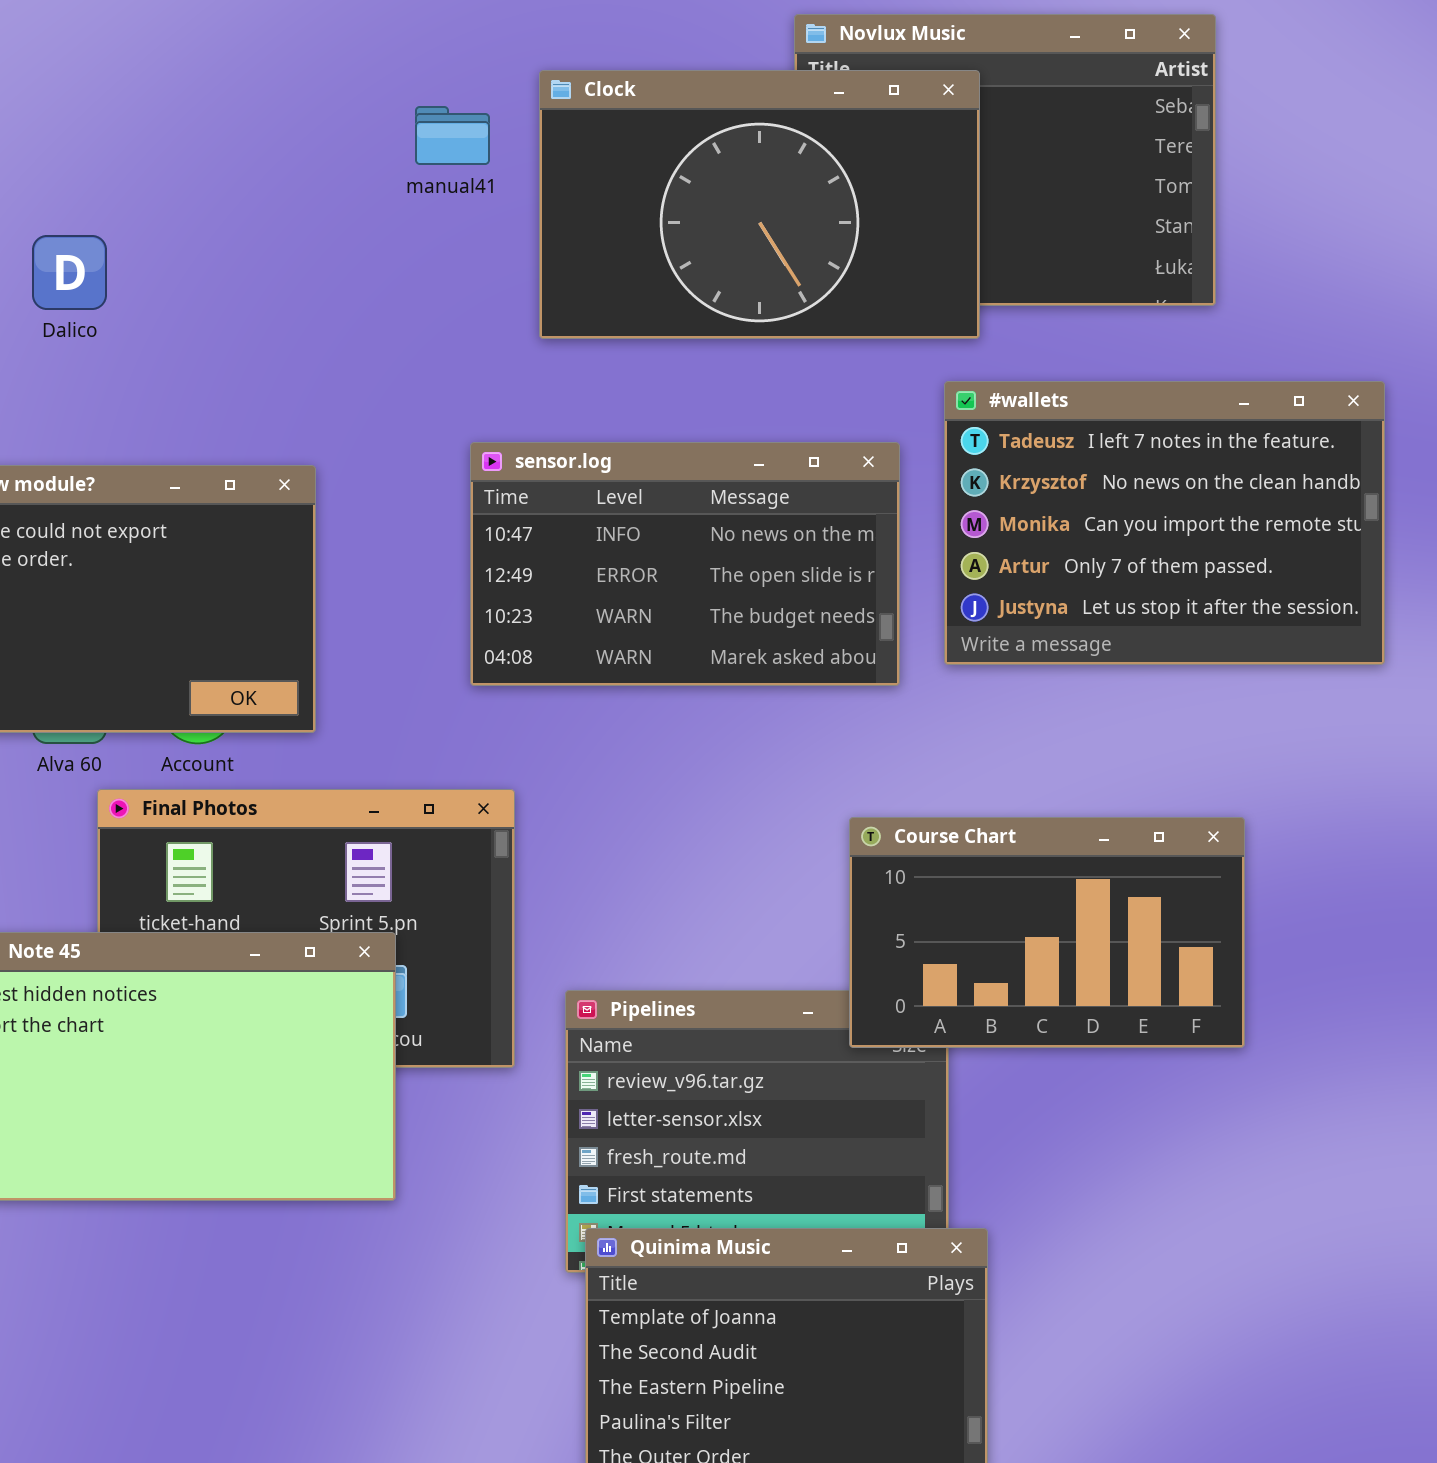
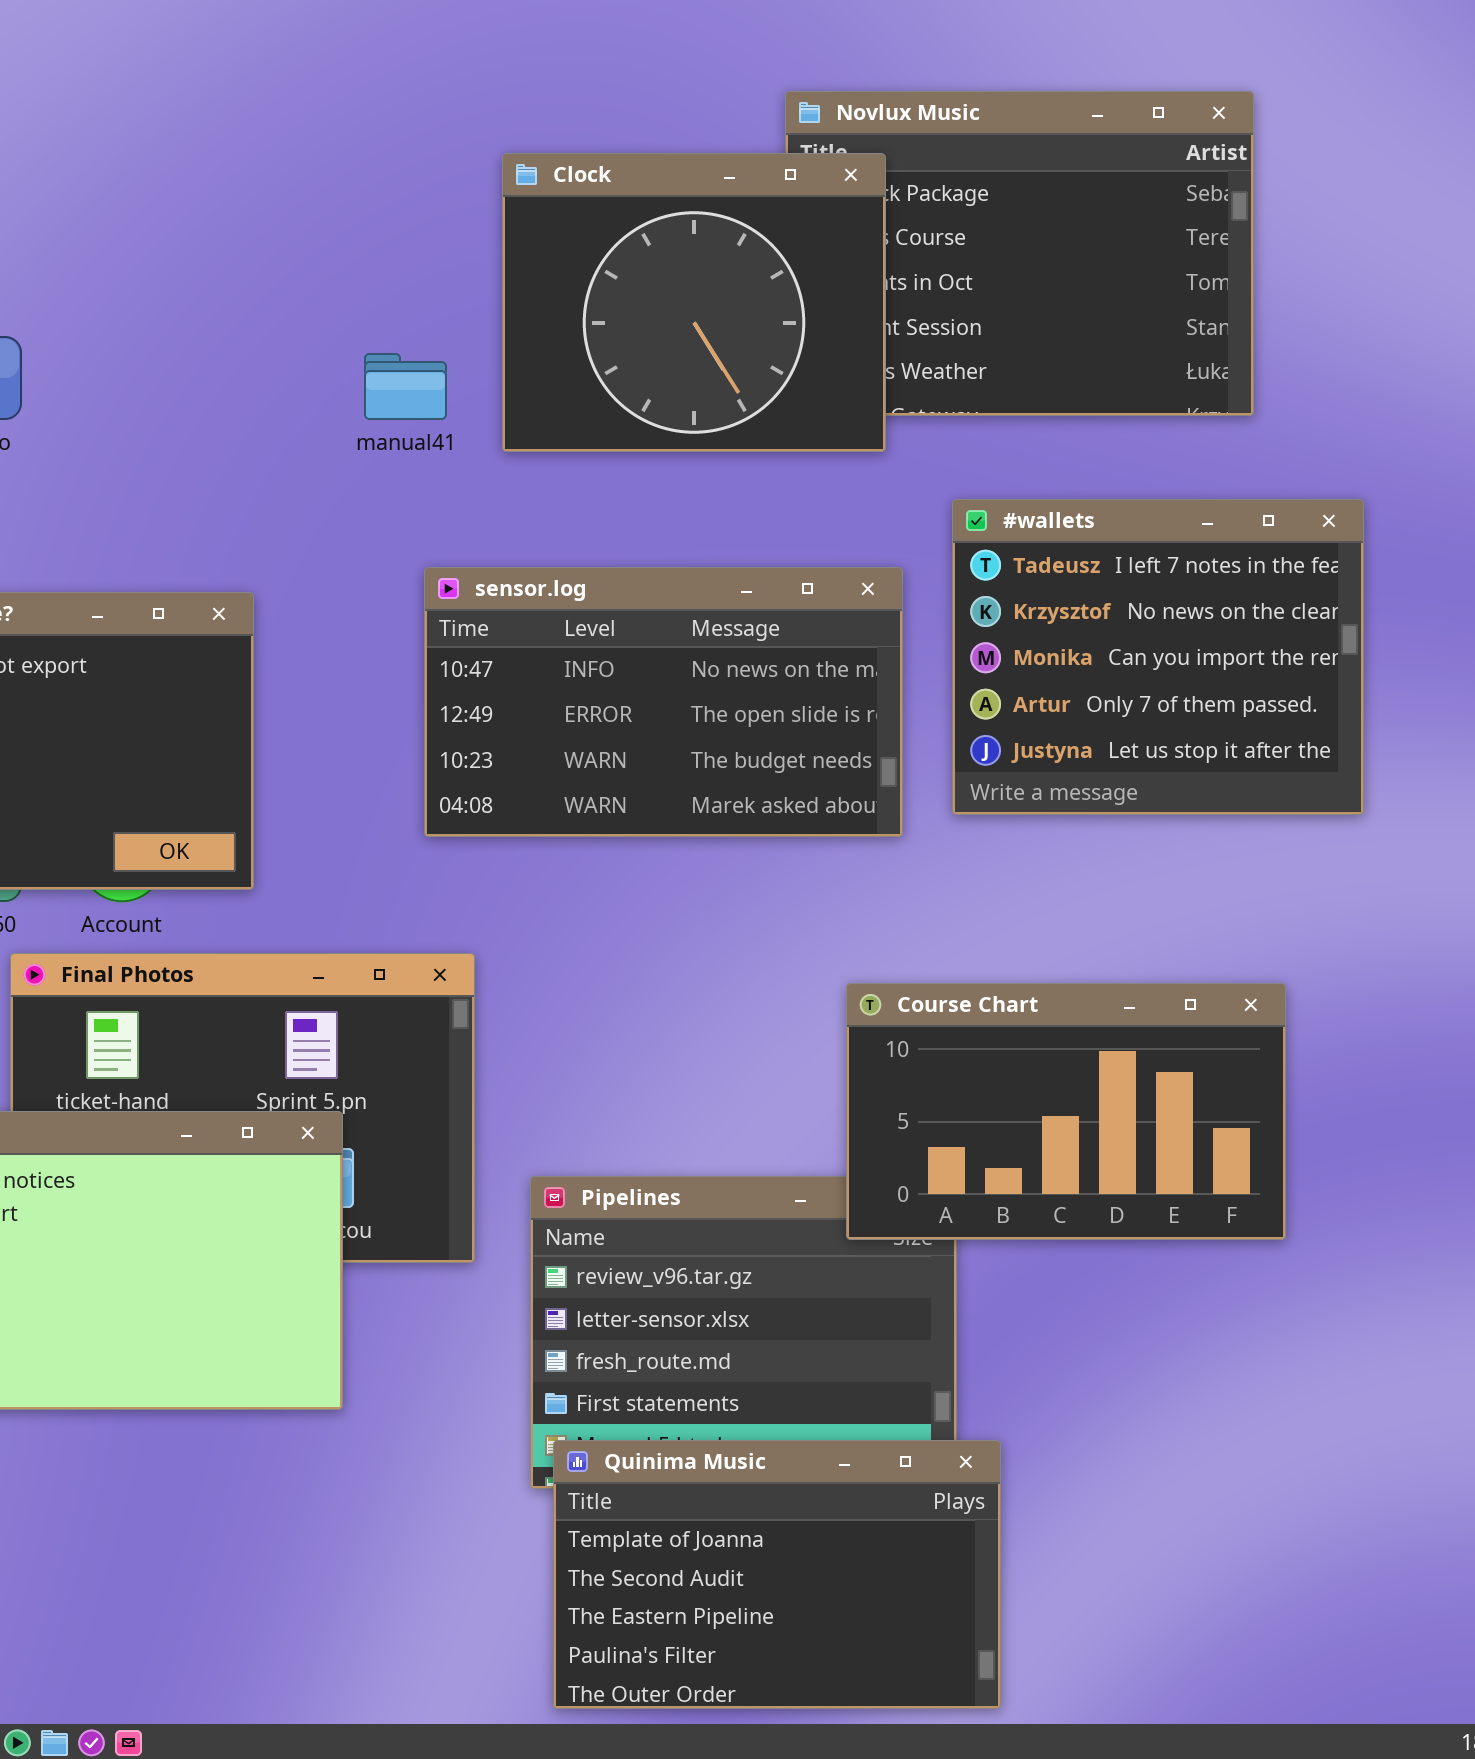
Clock: [539,70,980,339] -> [502,153,886,452], resized
manual41: [415,106,490,165] -> [364,353,447,420], moved
#wallets: [944,381,1385,665] -> [952,499,1364,815], resized

